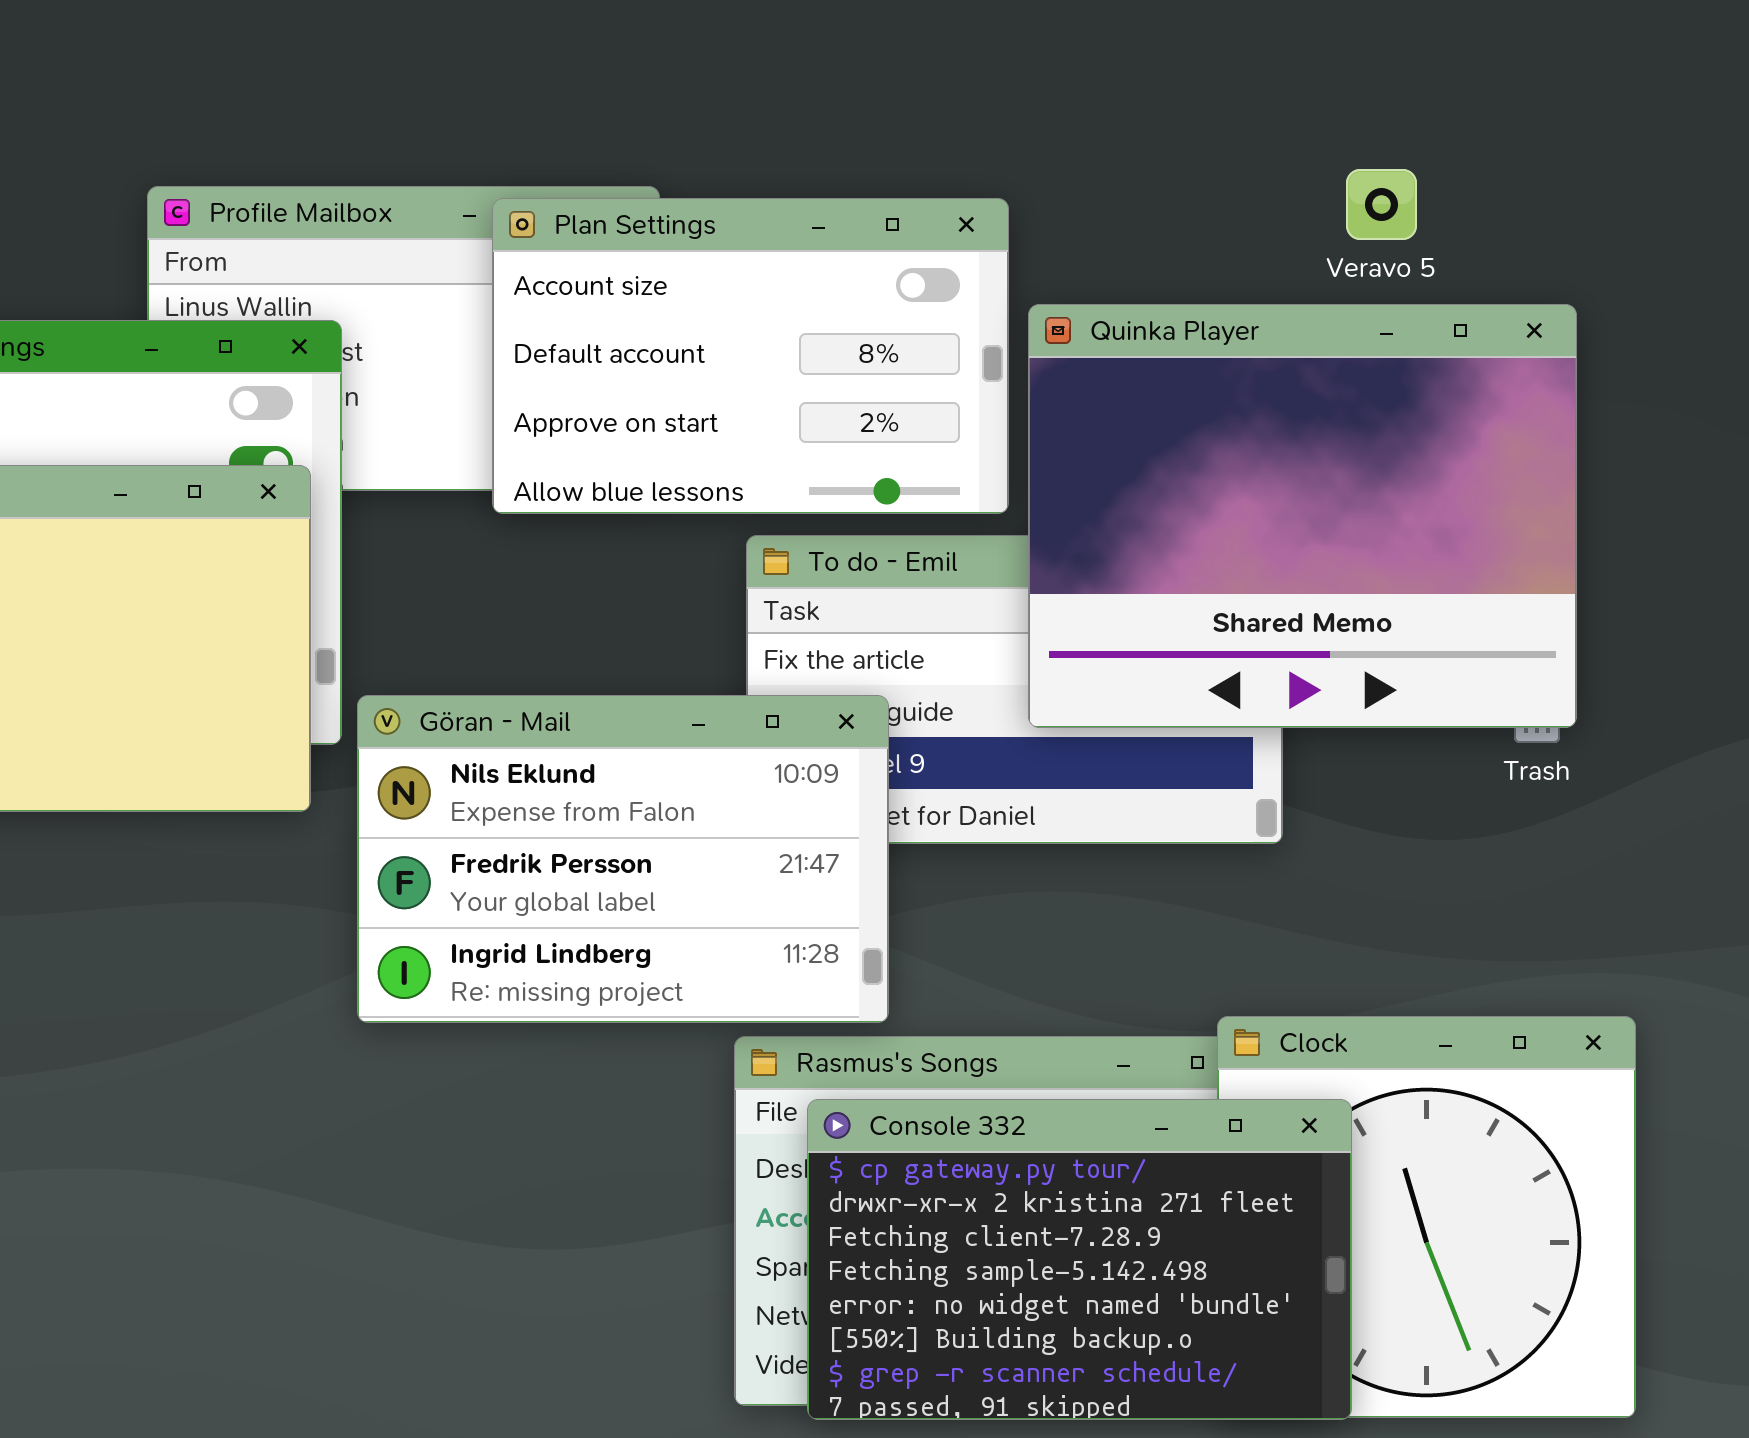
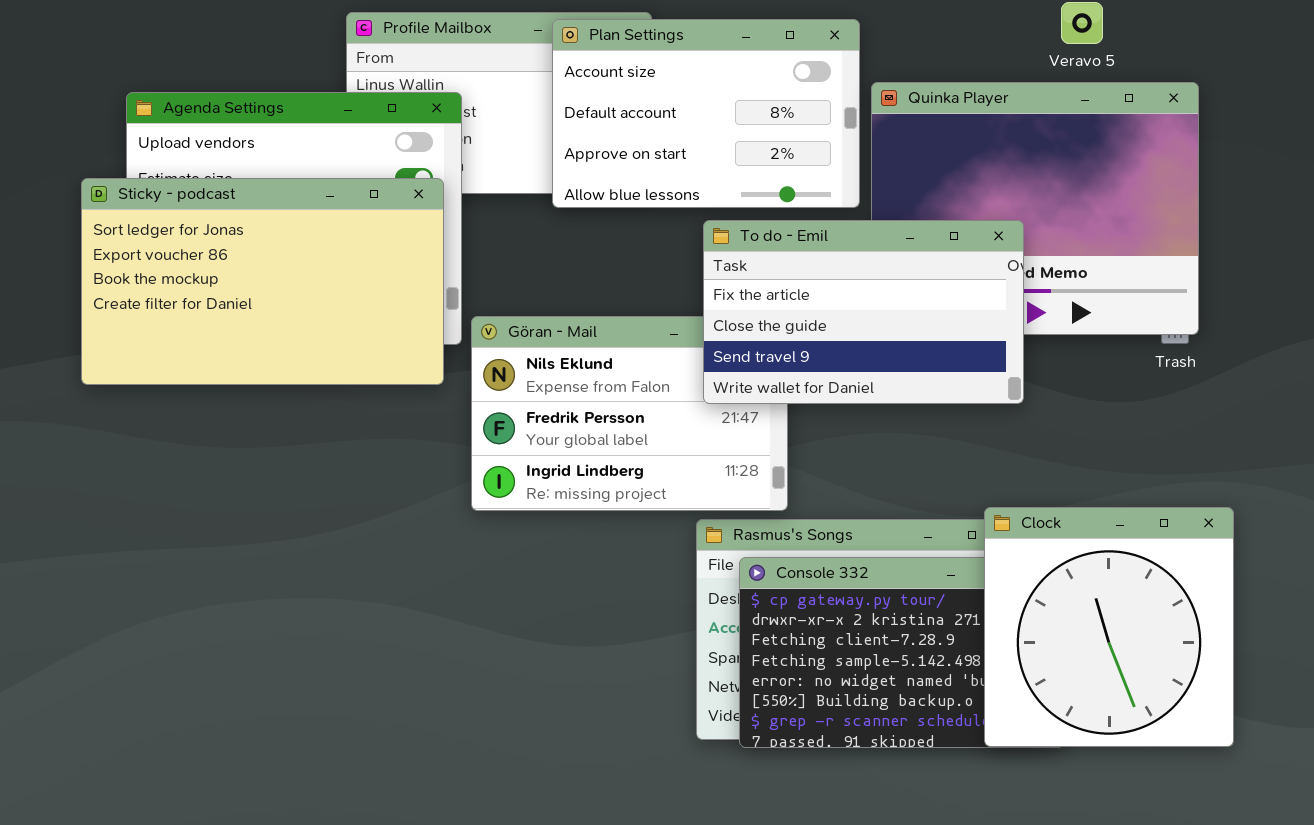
To do - Emil: [746,535,1283,844] -> [703,220,1024,404], raised
Clock: [1217,1016,1636,1418] -> [984,507,1234,747], raised

